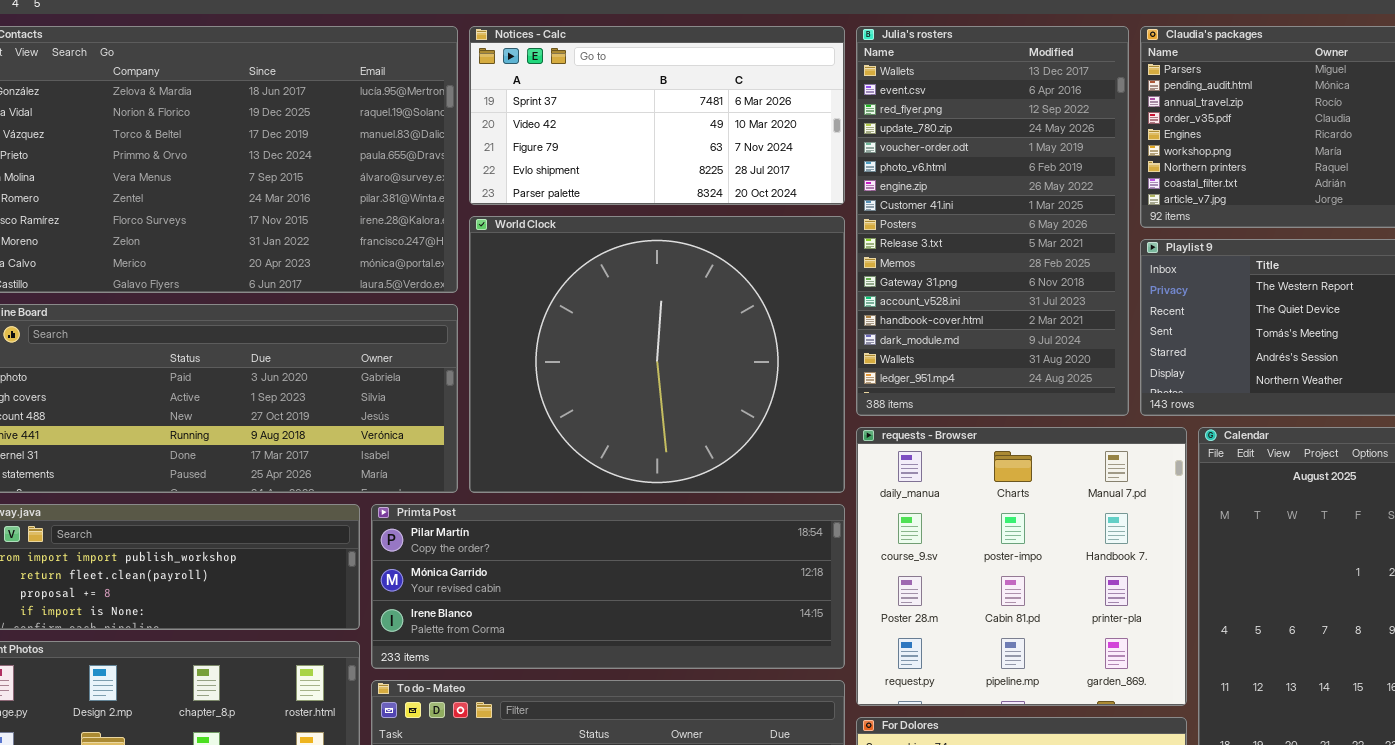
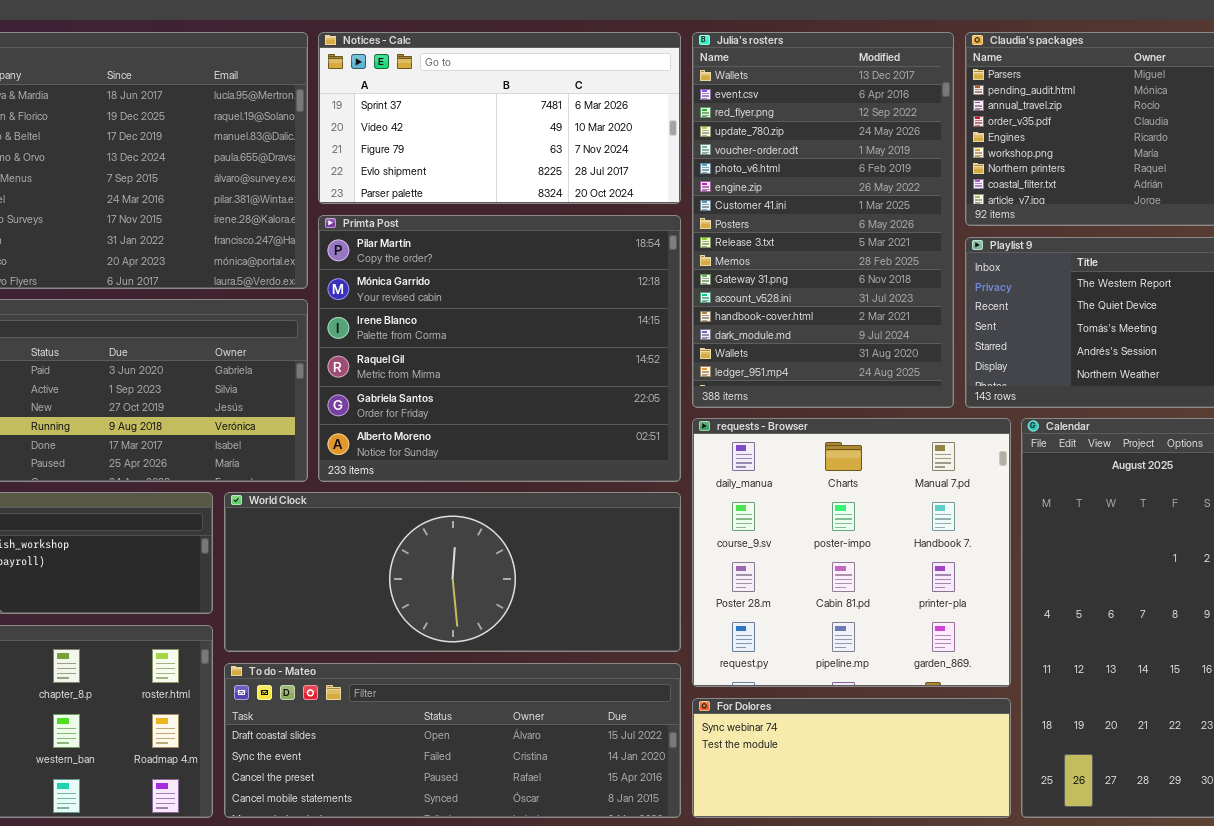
World Clock: [469,216,845,493] -> [224,492,681,652], moved, resized
Primta Post: [371,504,845,669] -> [318,215,681,482], moved, resized

